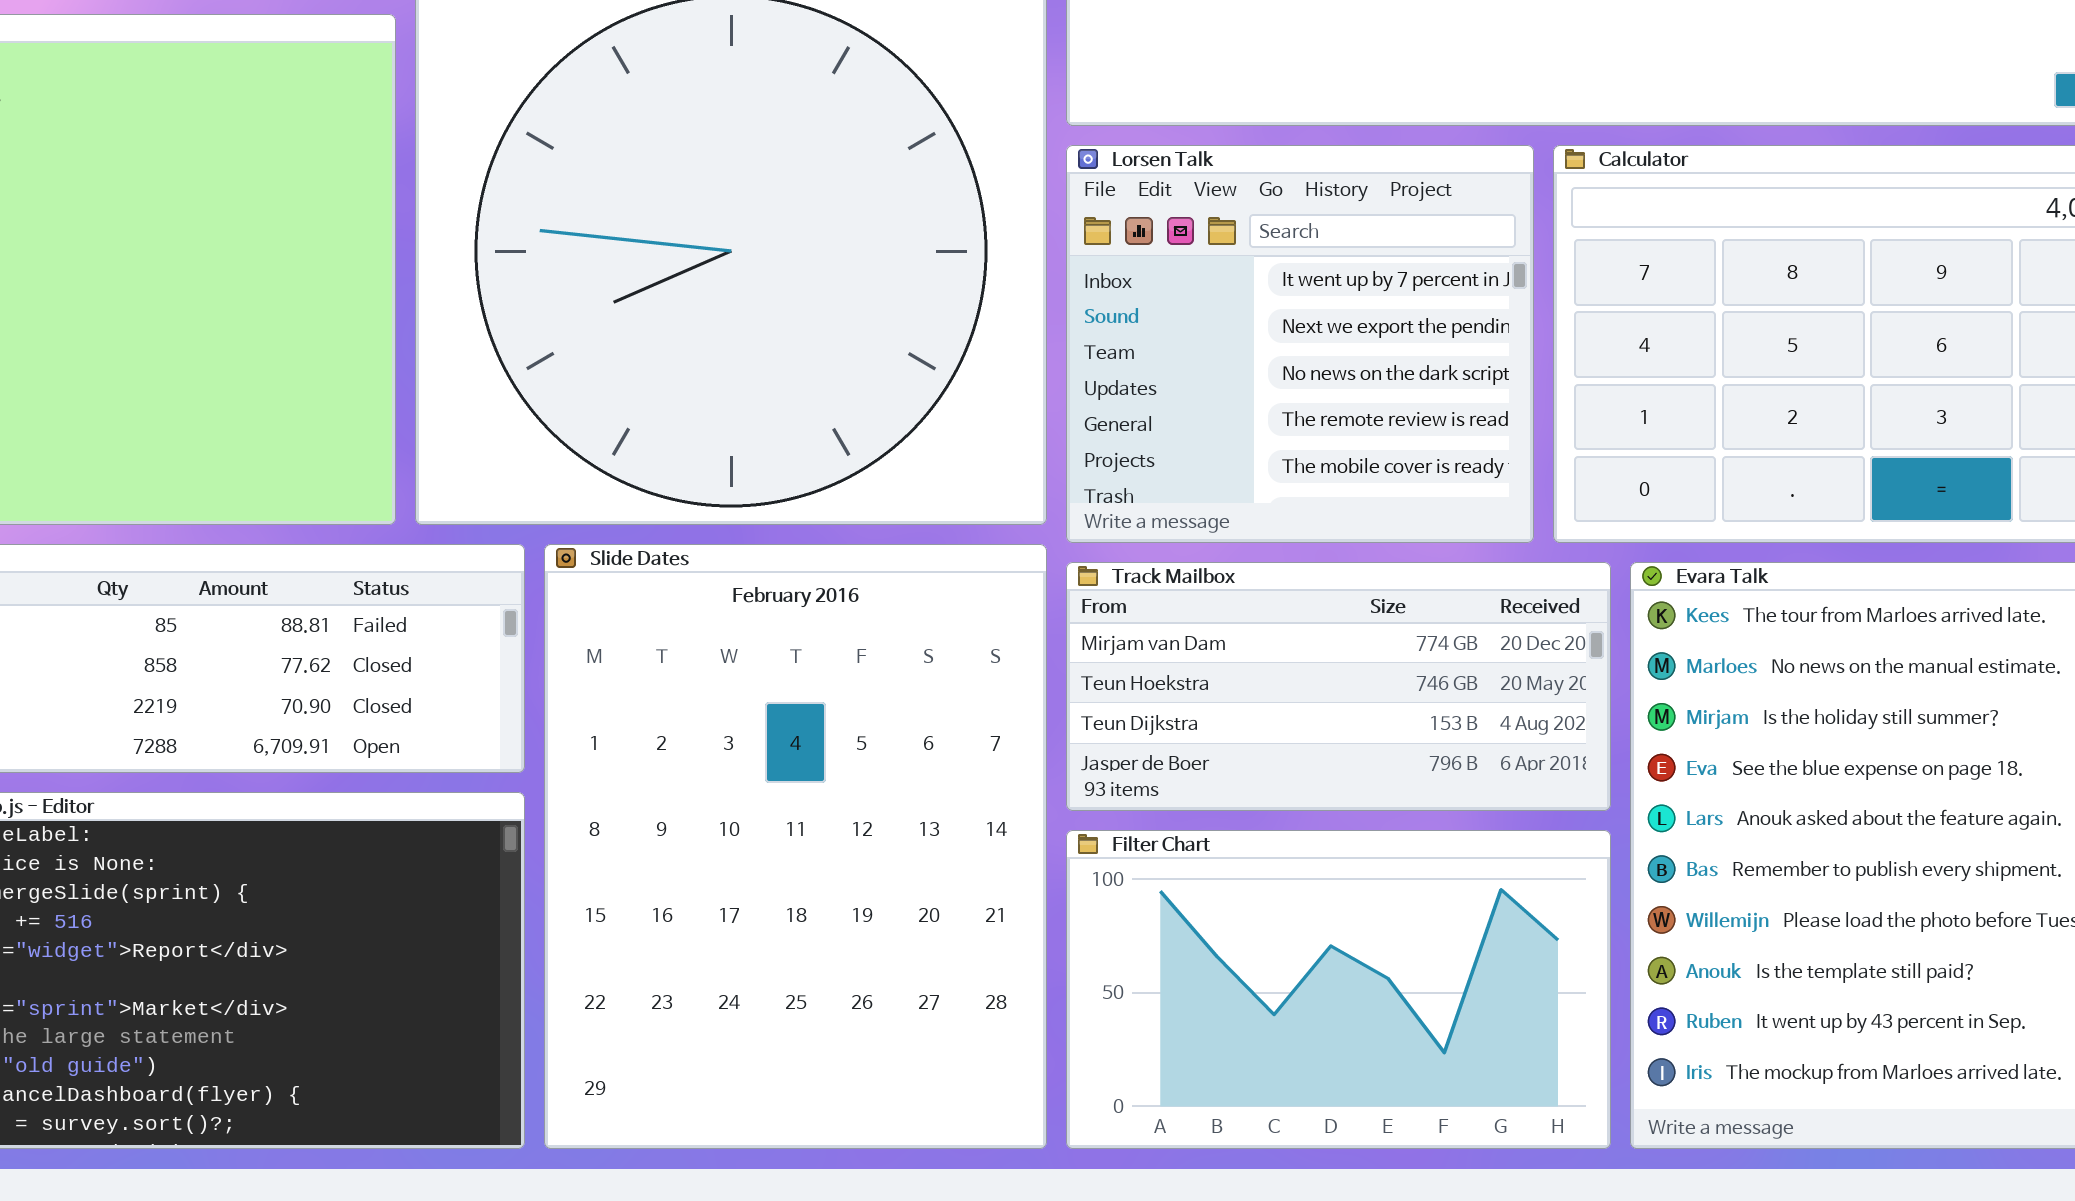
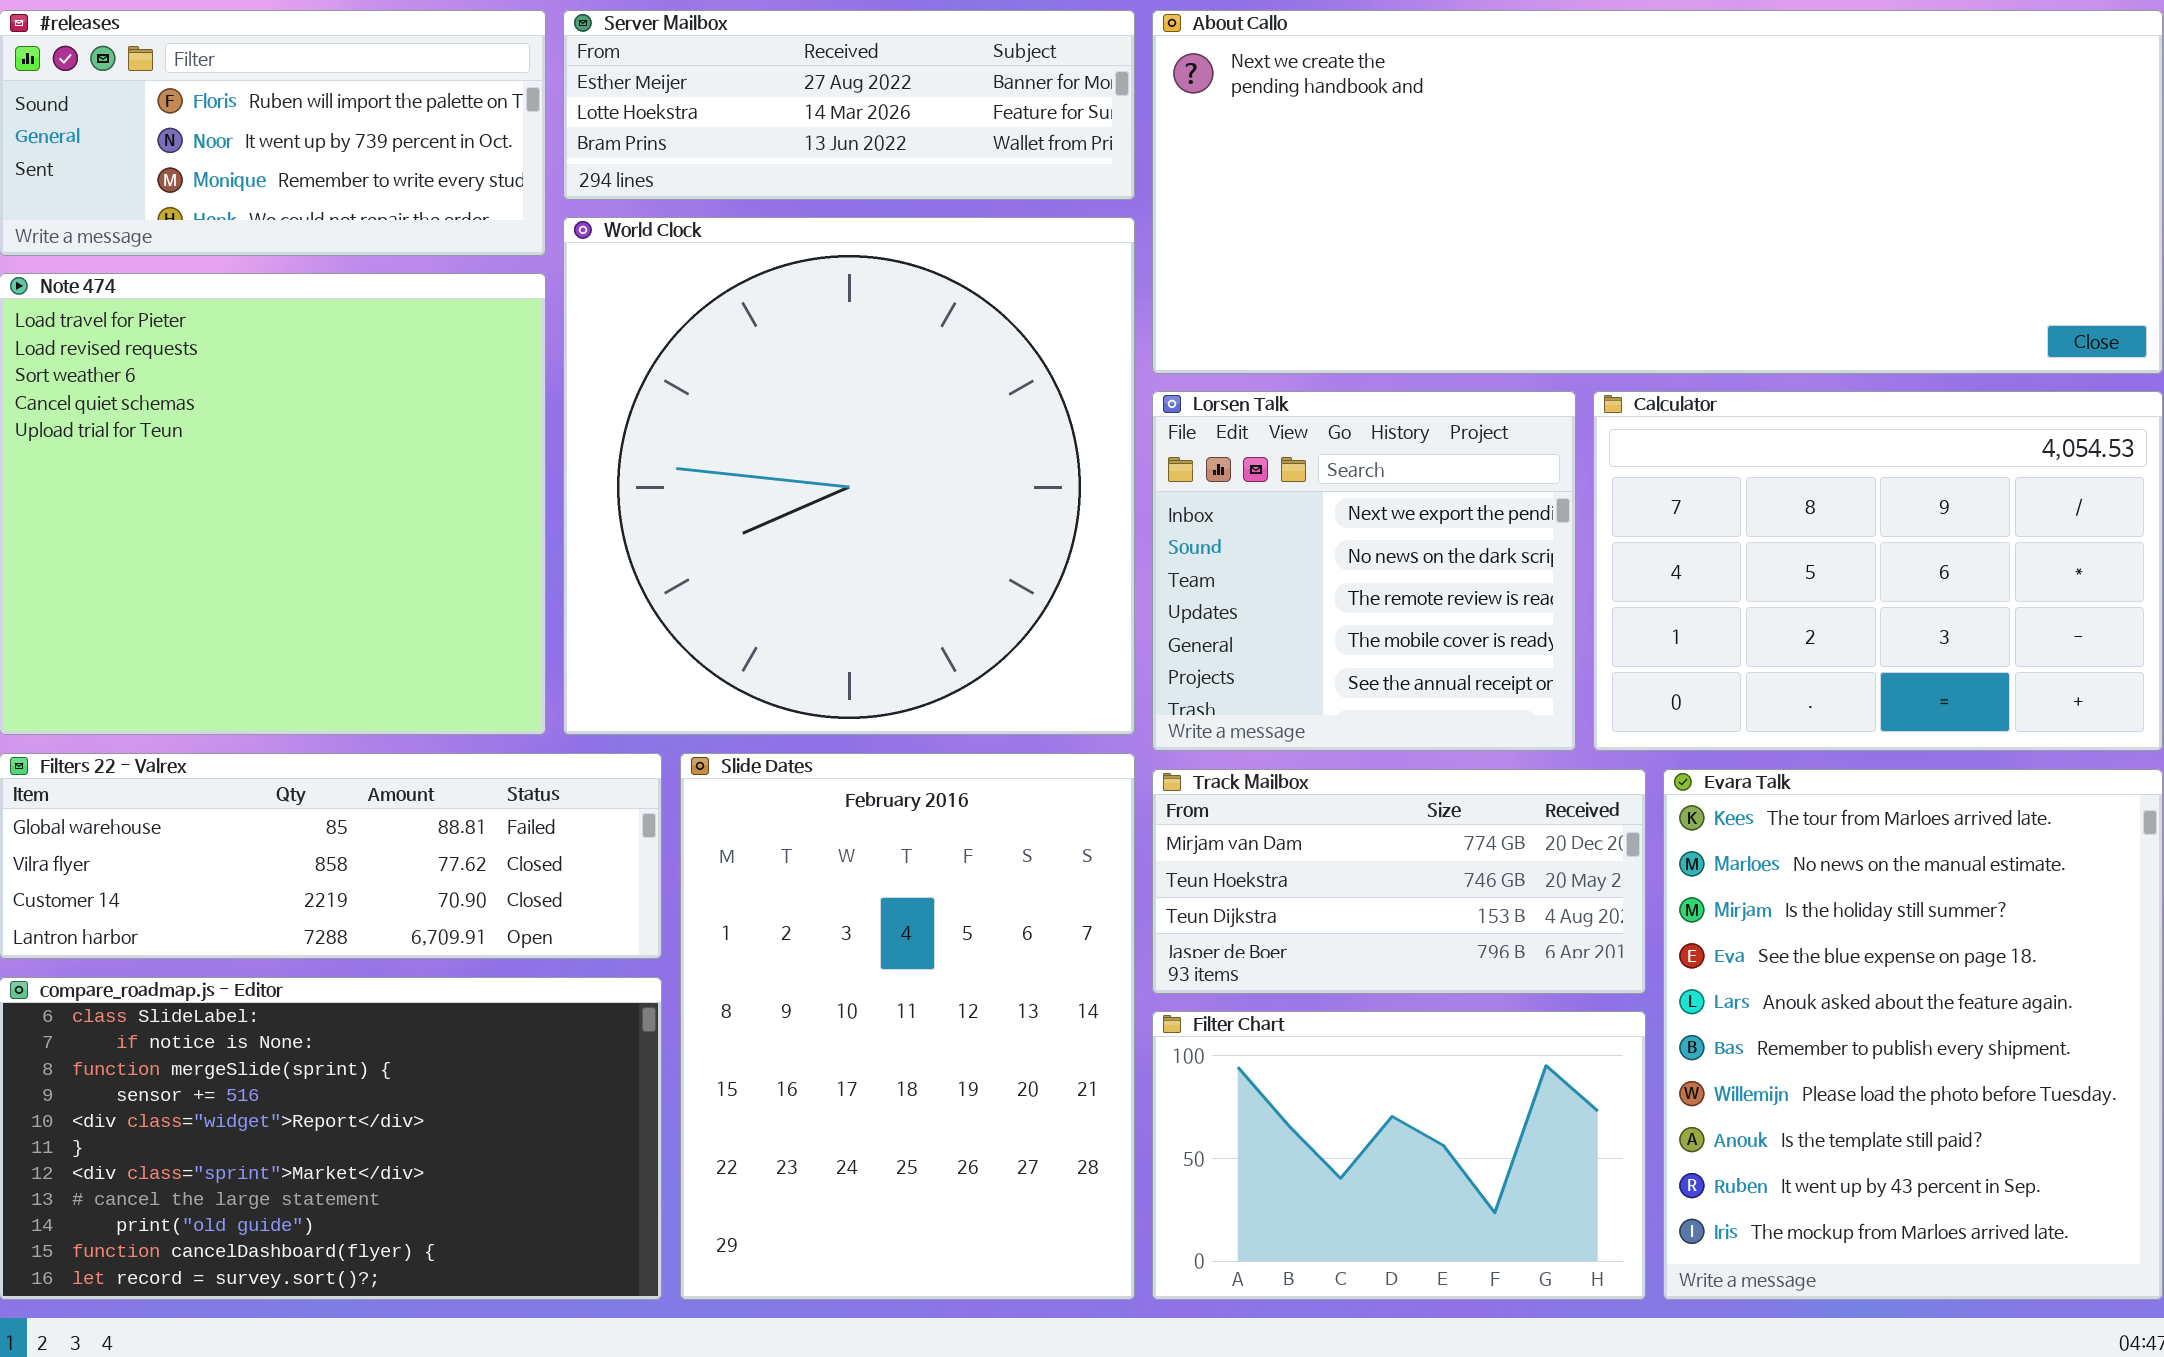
Lorsen Talk: [1066,145,1534,543] -> [1152,391,1576,751], scrolled down 1 row

